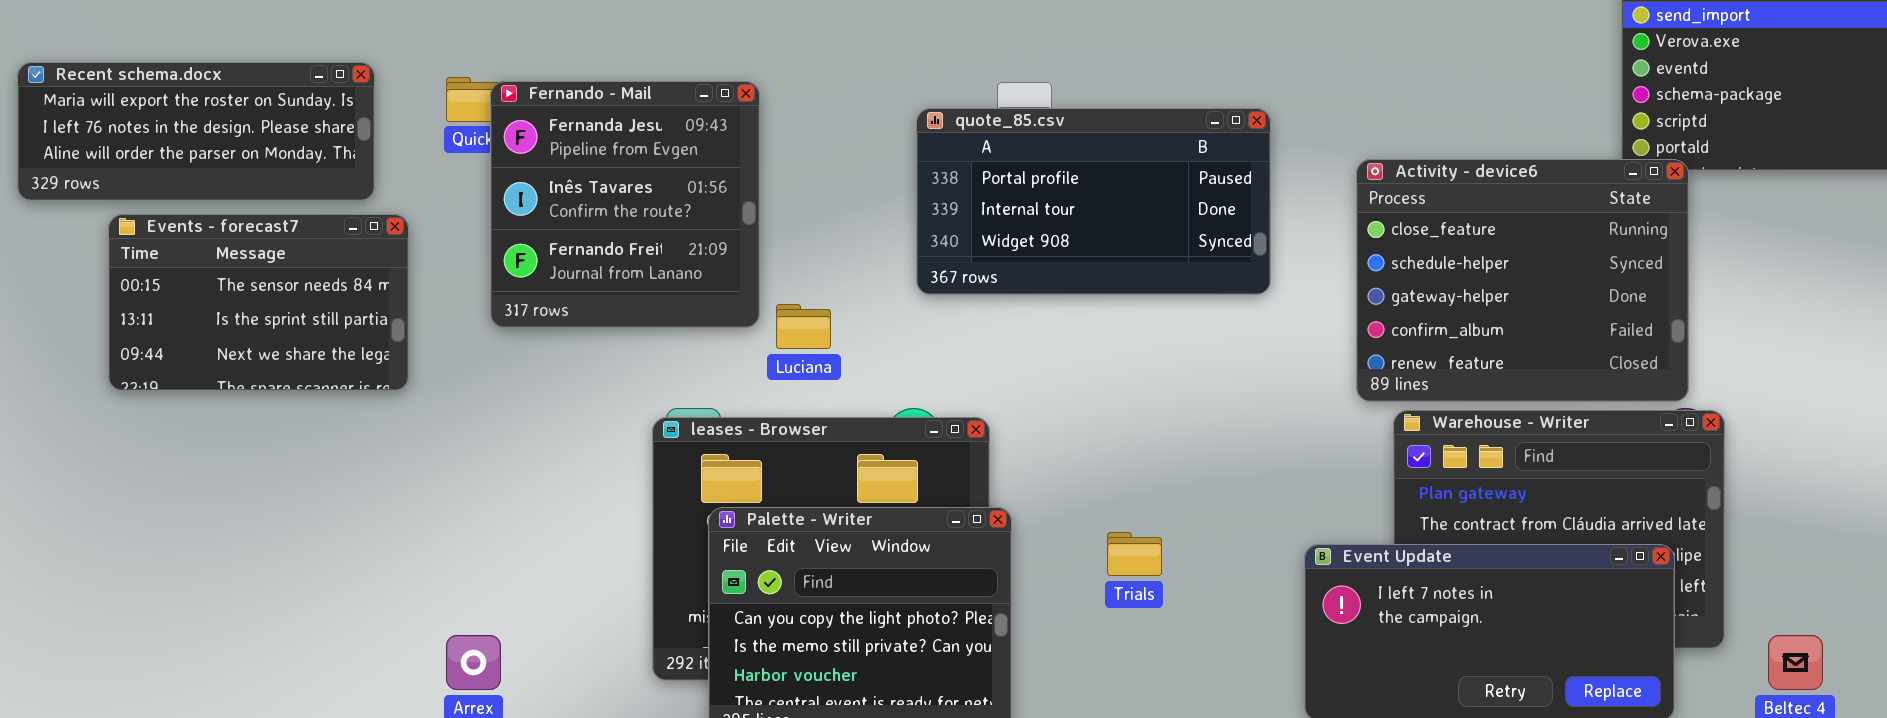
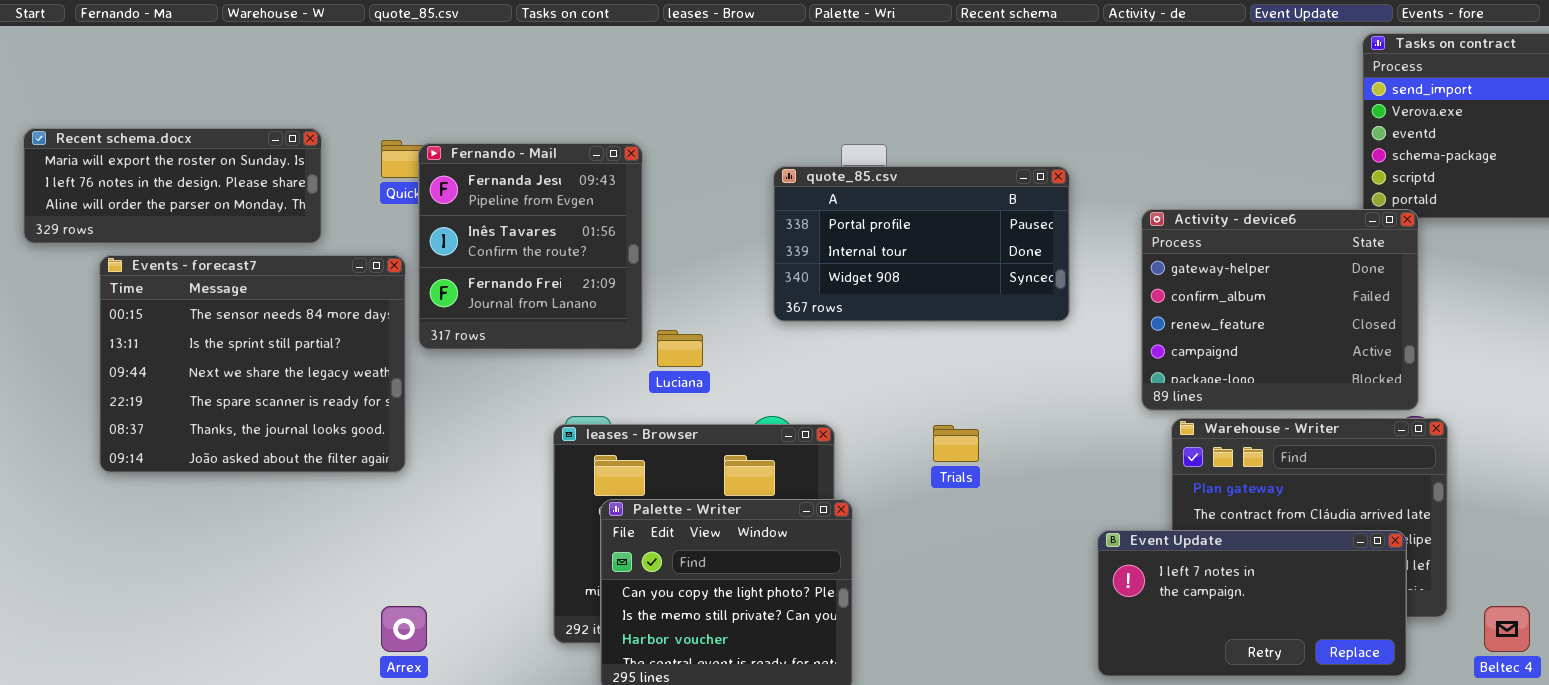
Activity - device6: [1356,159,1689,402] -> [1141,209,1419,411], scrolled down 2 rows
Events - forecast7: [108,214,409,391] -> [99,255,406,473], resized
Trials: [1107,532,1162,576] -> [933,425,979,462], moved

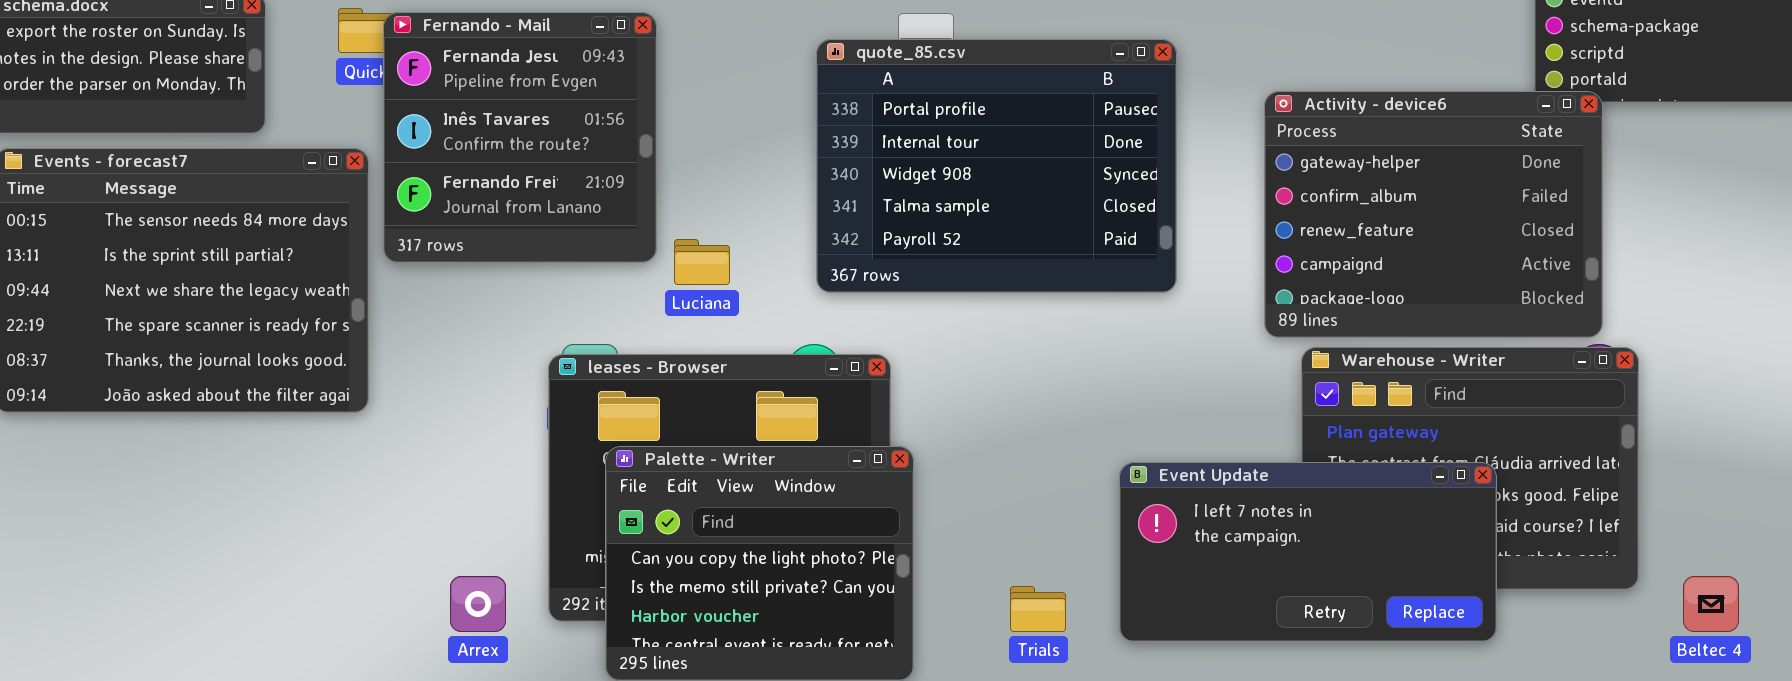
quote_85.csv: [773,166,1070,322] -> [816,39,1177,293], resized
Trials: [933,425,979,462] -> [1010,586,1066,632], moved
Event Update: [1097,530,1407,677] -> [1119,462,1497,642], moved
Arrex: [381,606,427,652] -> [450,576,506,632], moved

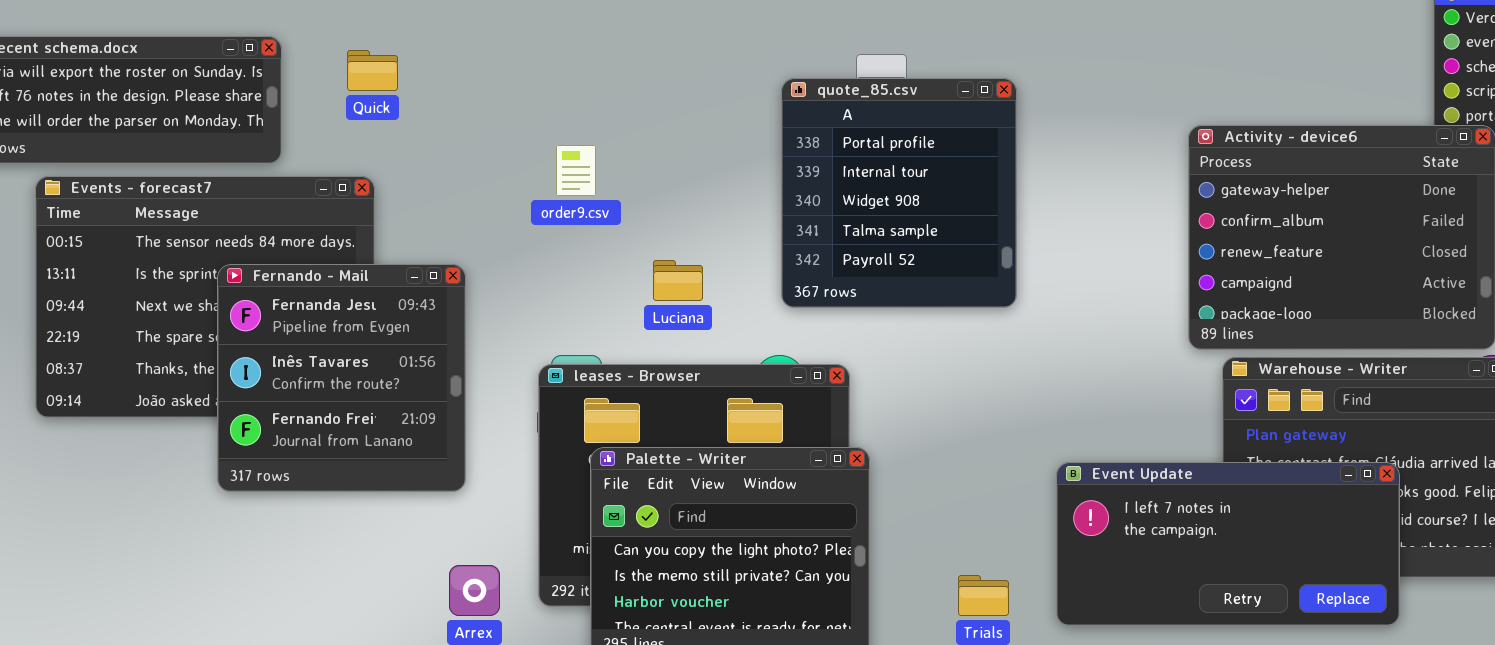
Fernando - Mail: [383,12,657,263] -> [217,264,466,492], moved
quote_85.csv: [816,39,1177,293] -> [781,78,1017,308], resized

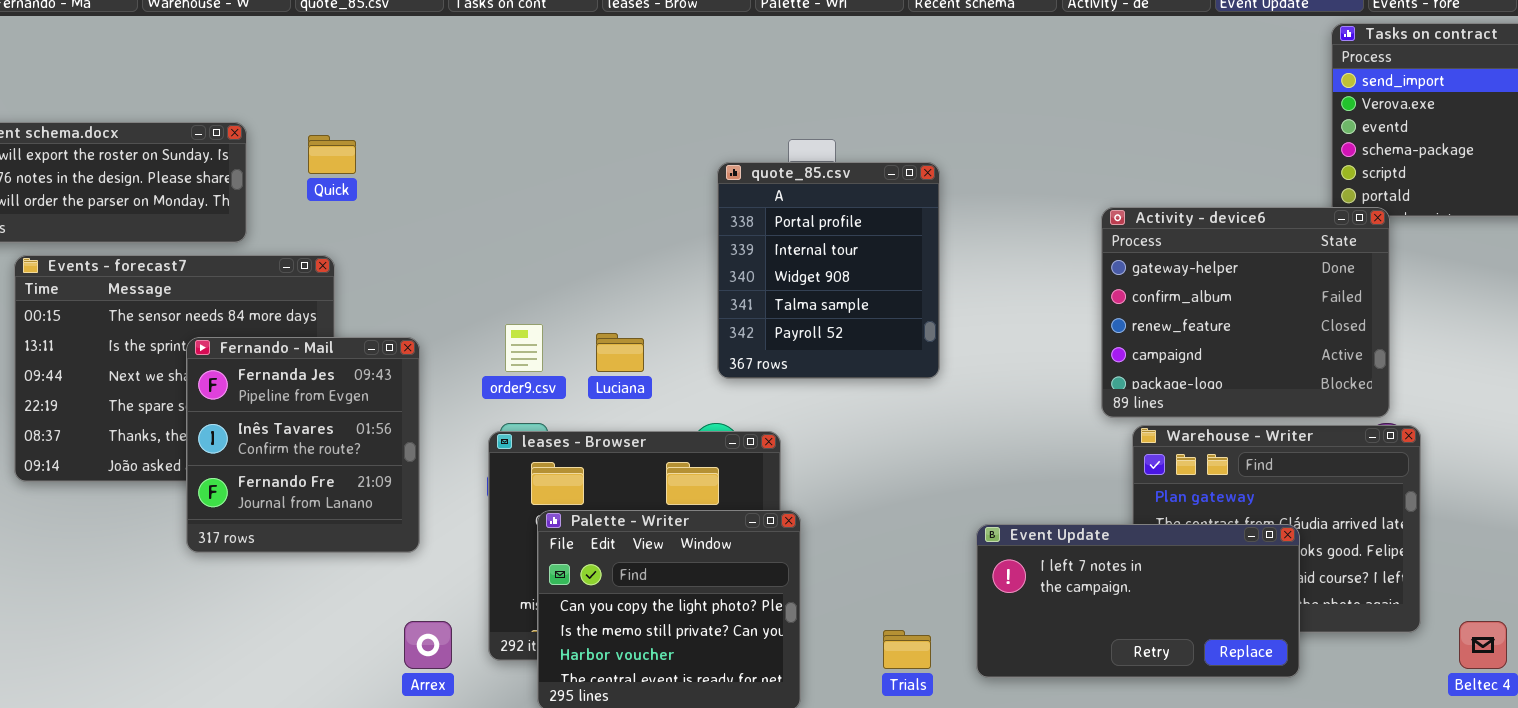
order9.csv: [556,145,596,196] -> [505,324,543,372], moved

